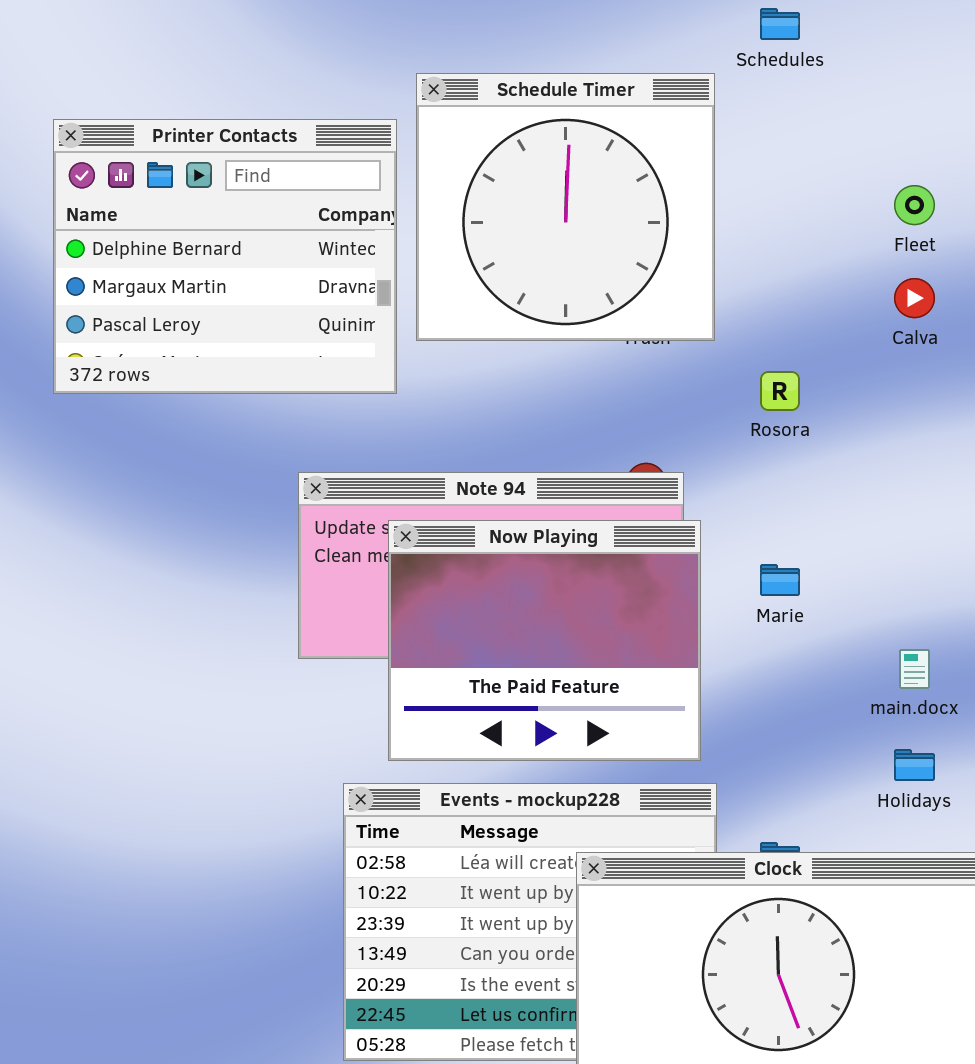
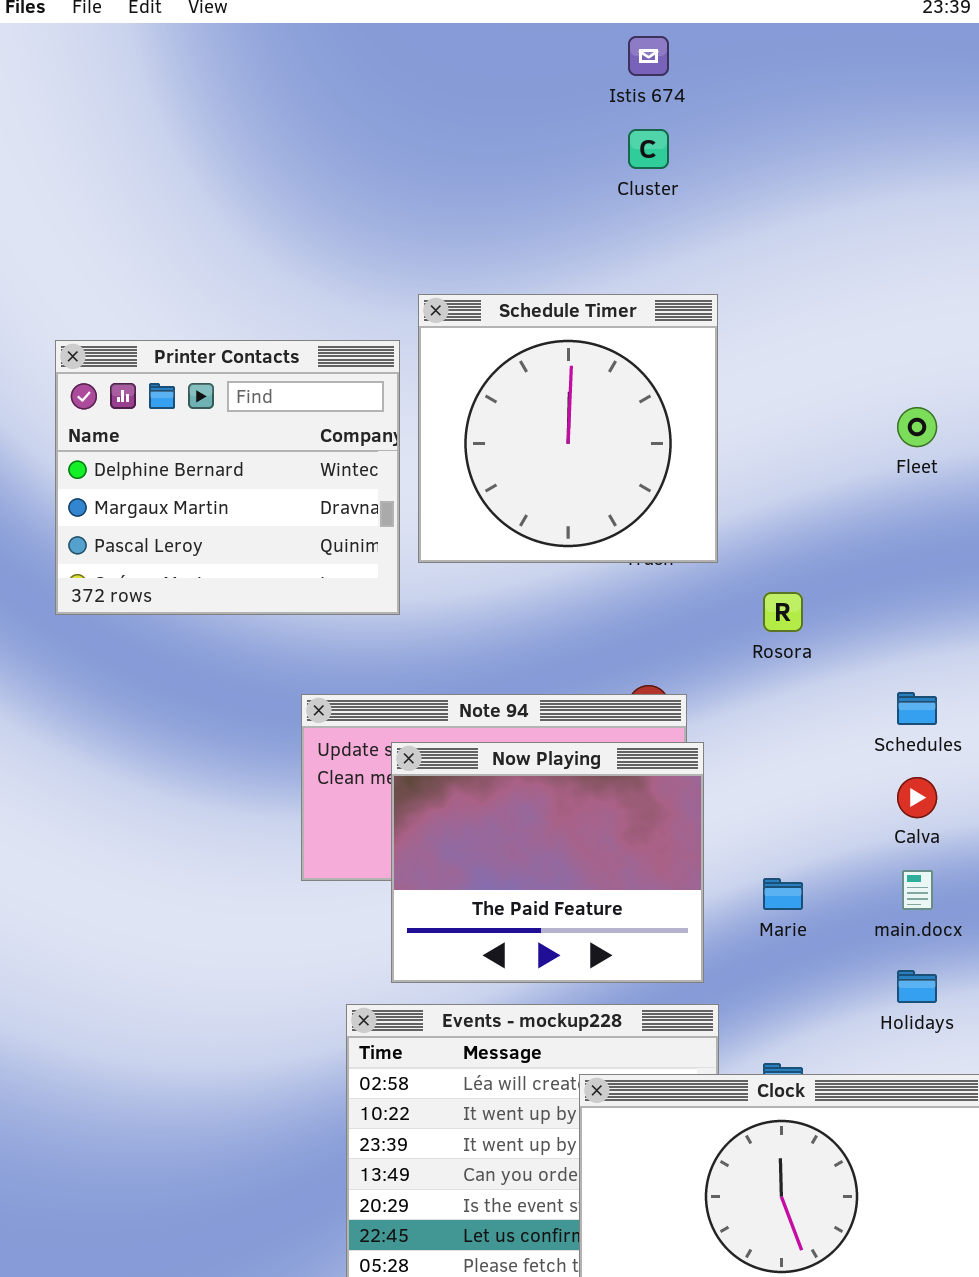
Schedules: [760,8,800,40] -> [897,692,937,725], moved
Calva: [894,278,935,318] -> [897,777,937,818], moved
Marie: [760,564,800,596] -> [763,878,803,910], moved

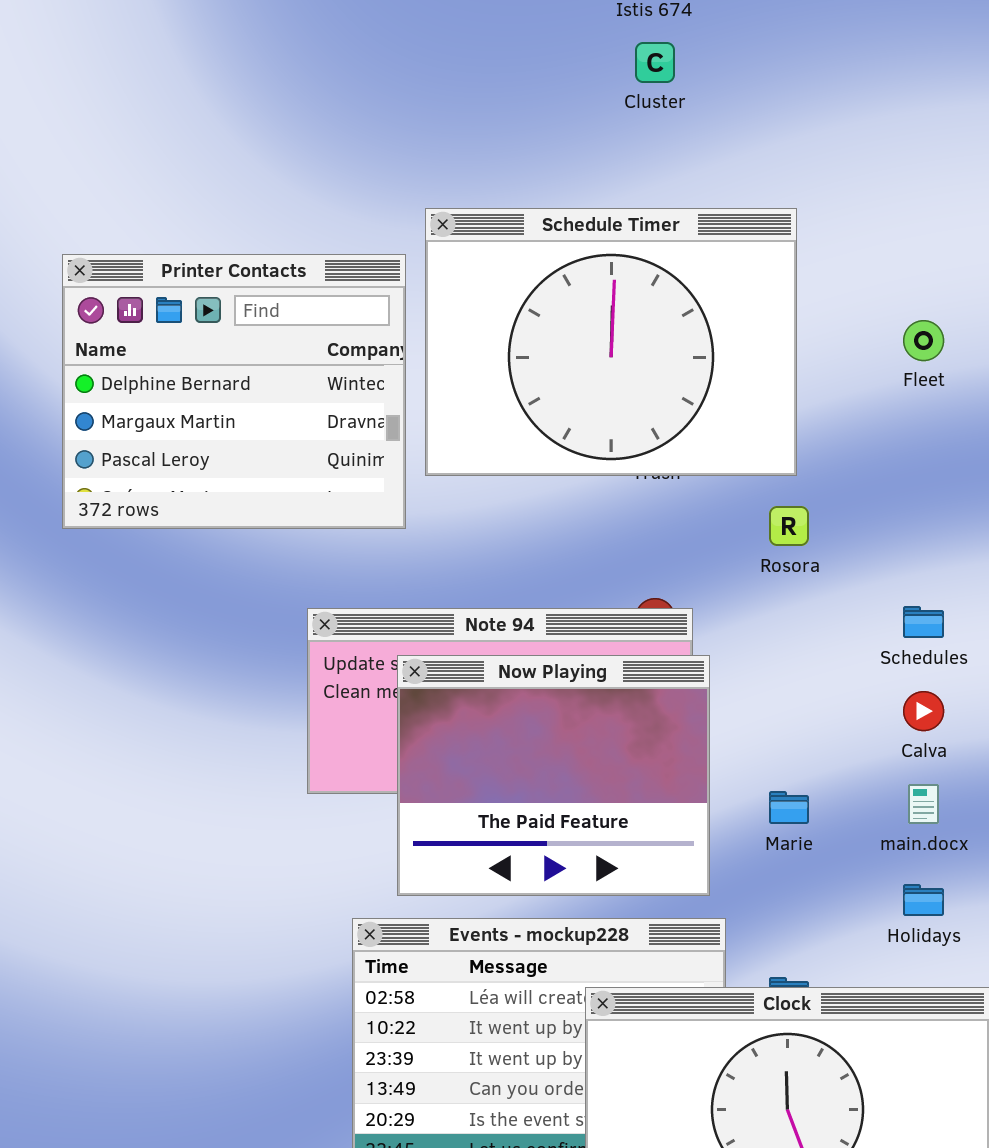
Schedule Timer: [418,294,718,563] -> [425,208,797,476], resized

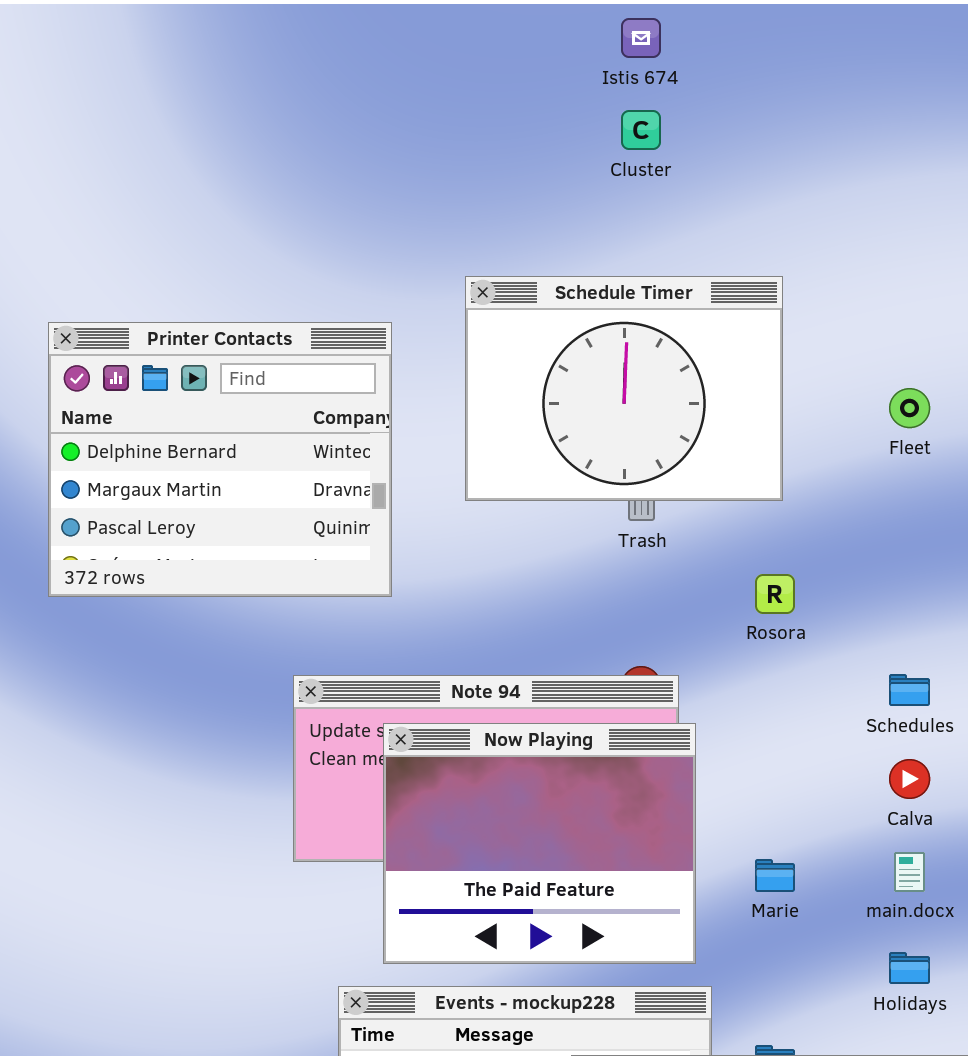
Schedule Timer: [425,208,797,476] -> [465,276,783,501], resized

